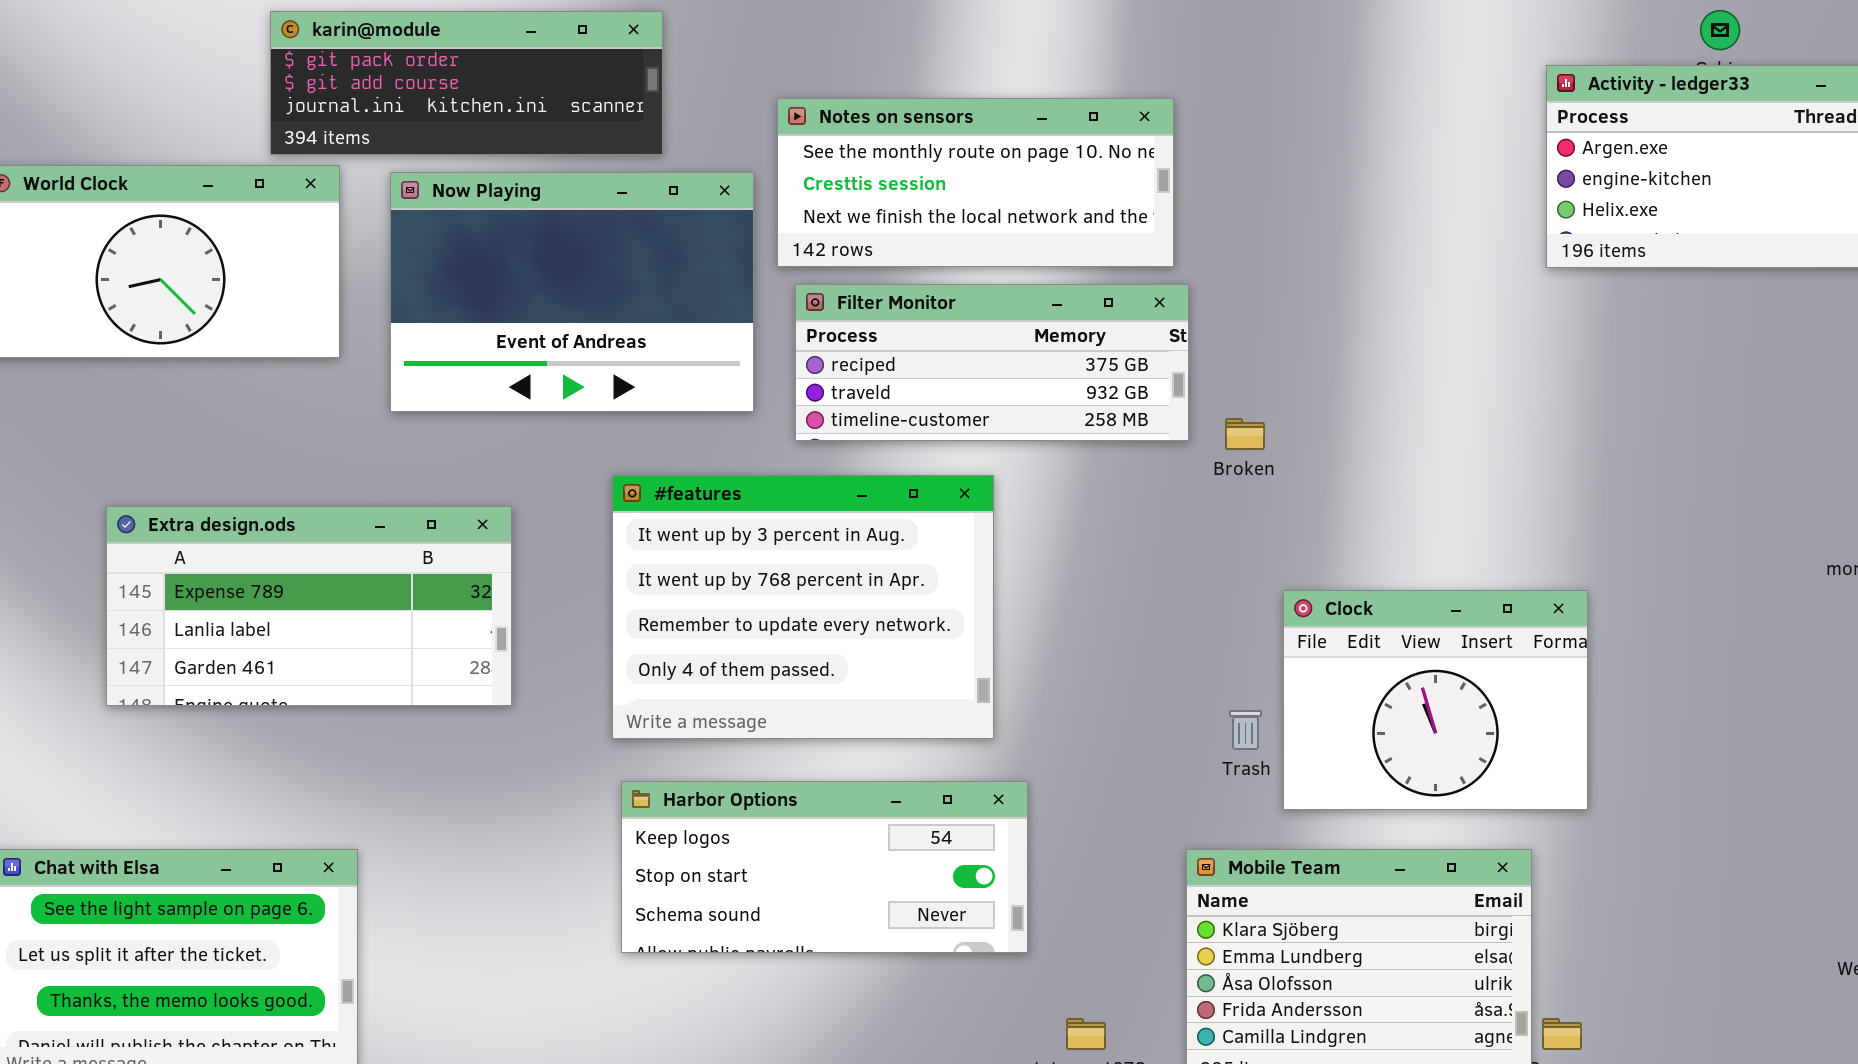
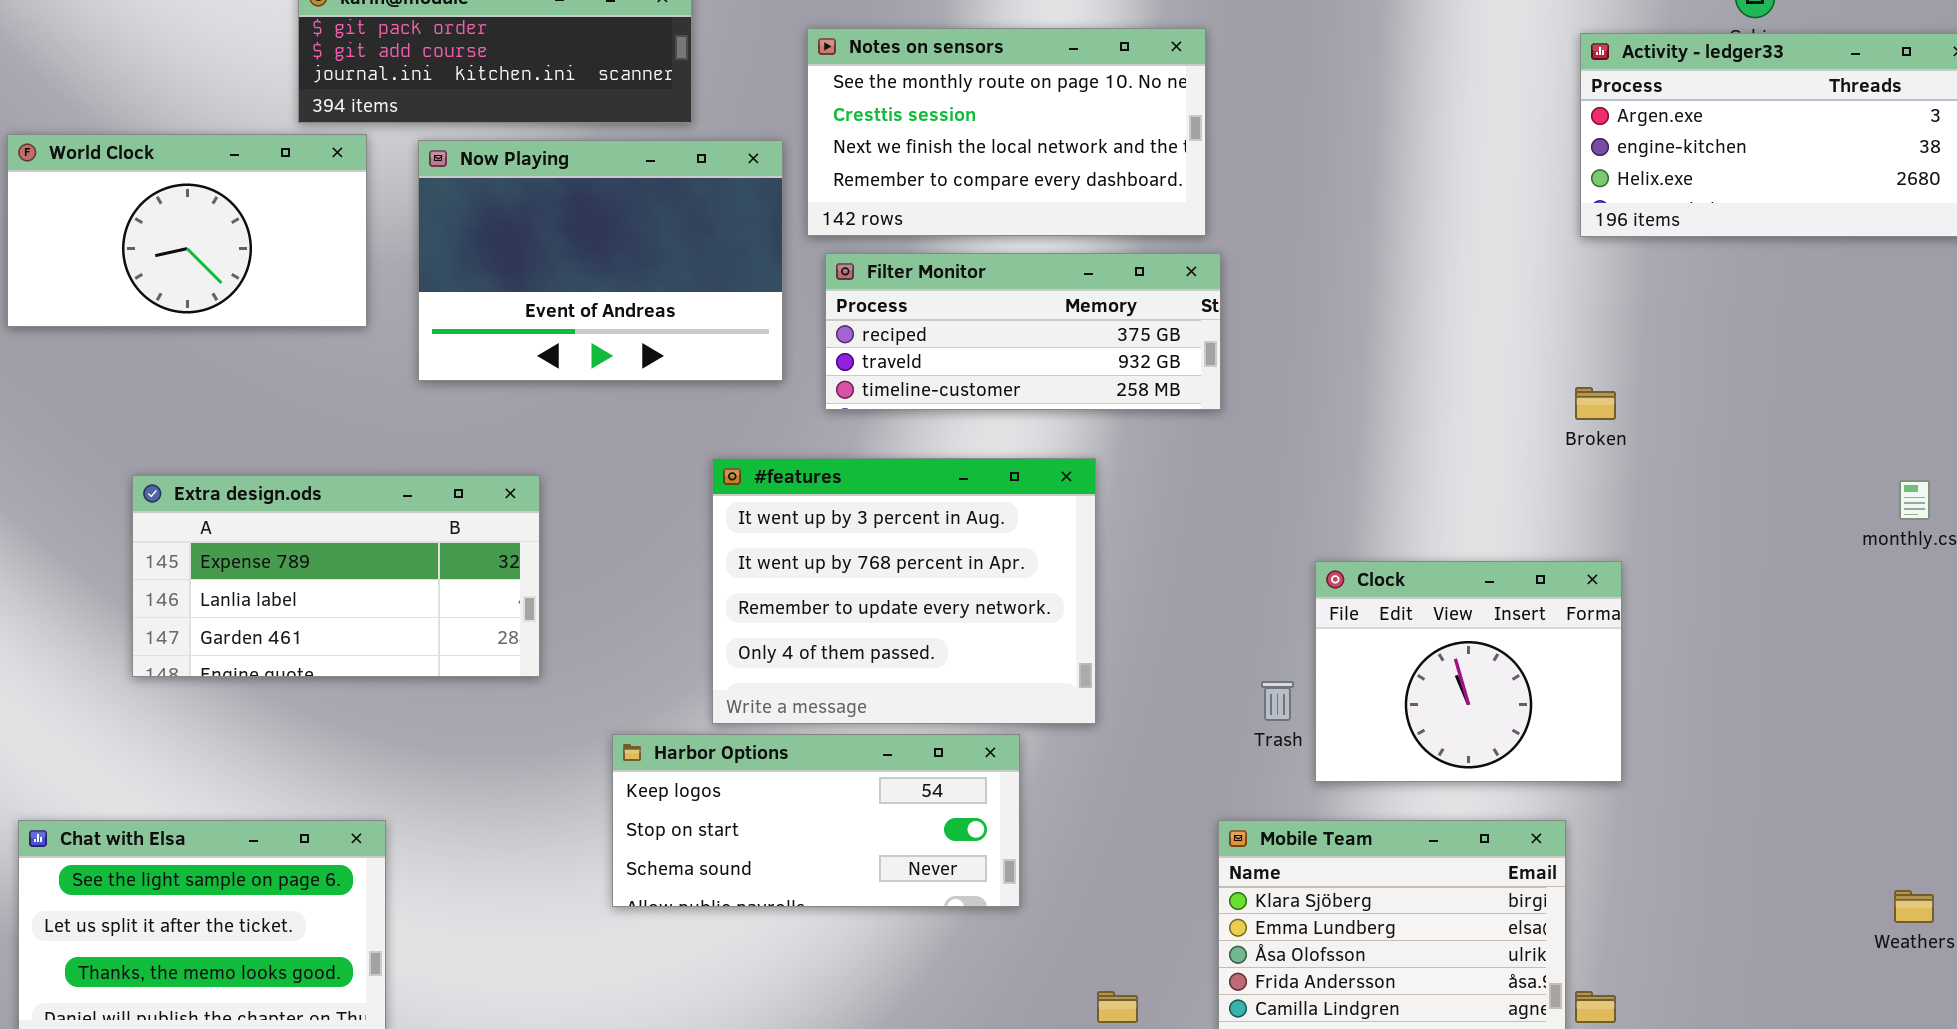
Notes on sensors: [777,98,1174,267] -> [807,28,1206,236], resized
Broken: [1225,418,1265,450] -> [1575,387,1616,420], moved
#features: [612,475,994,739] -> [712,458,1096,724], moved
Harbor Options: [621,781,1028,953] -> [612,734,1020,907], moved

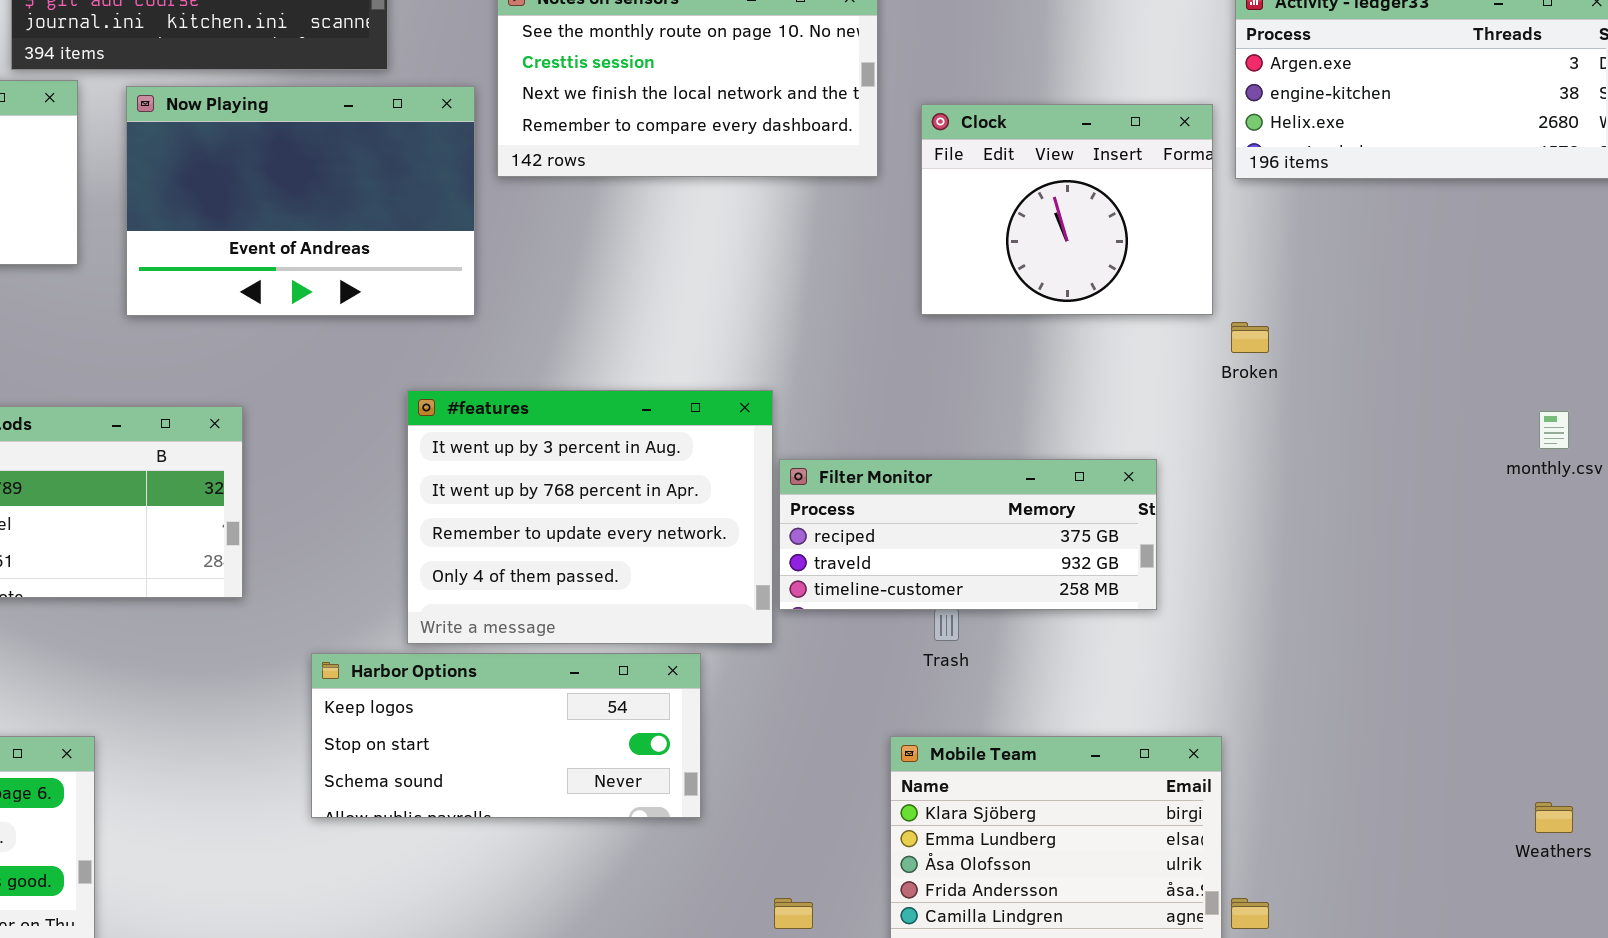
Filter Monitor: [825,253,1221,410] -> [779,459,1157,610], moved
Clock: [1315,561,1622,782] -> [921,104,1213,315], moved

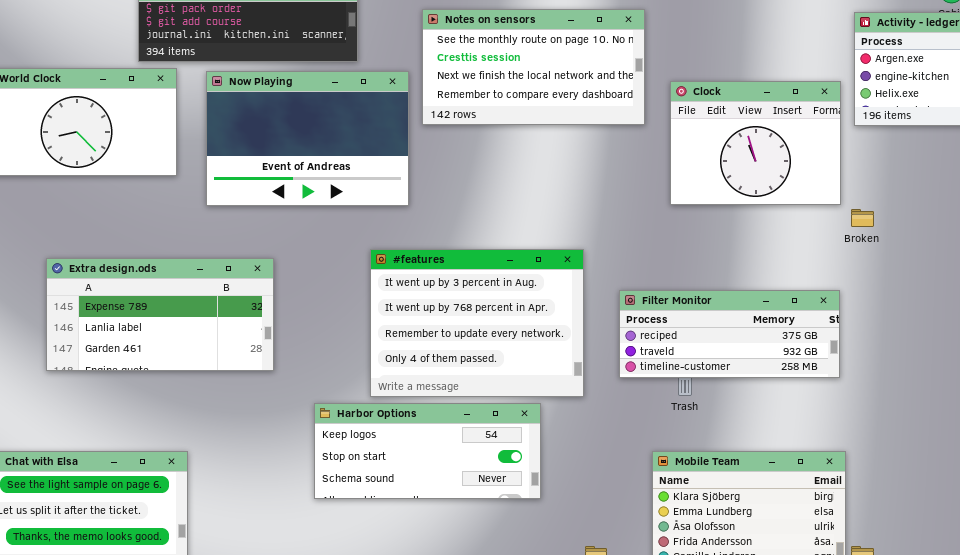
Filter Monitor: [779,459,1157,610] -> [619,290,840,378], moved

